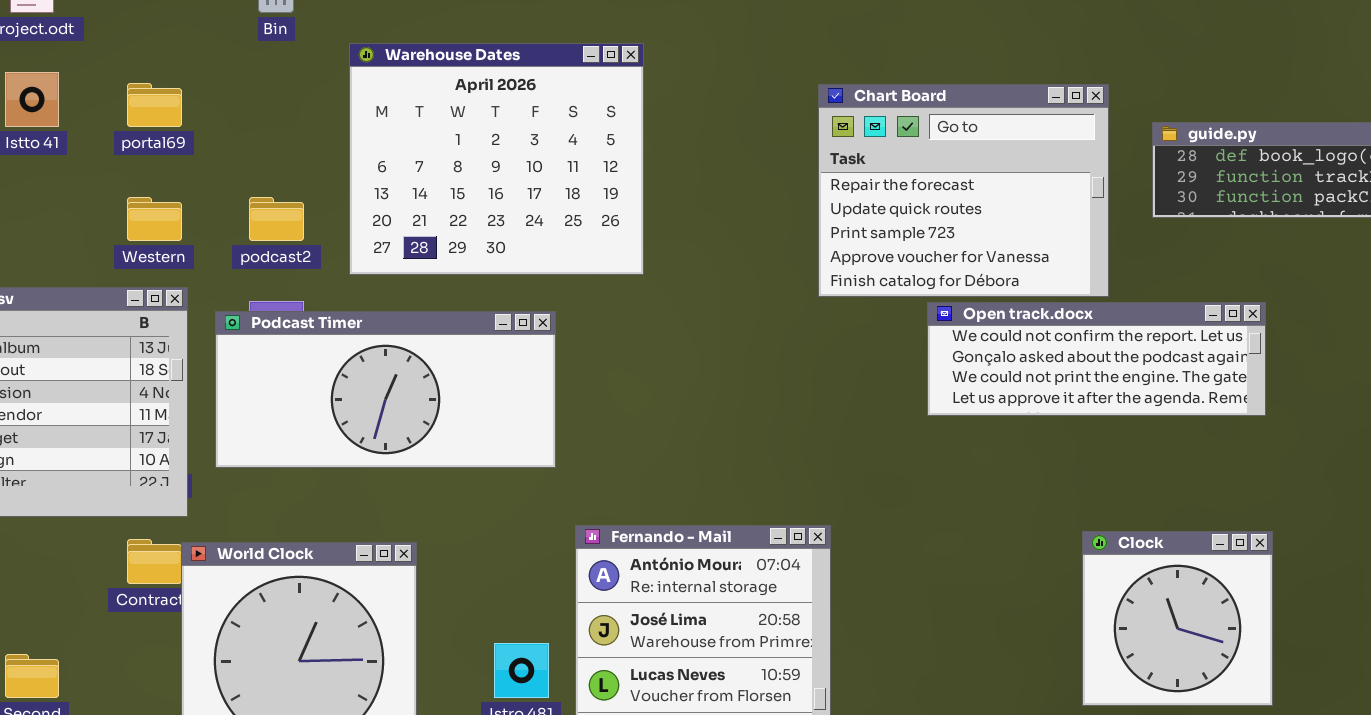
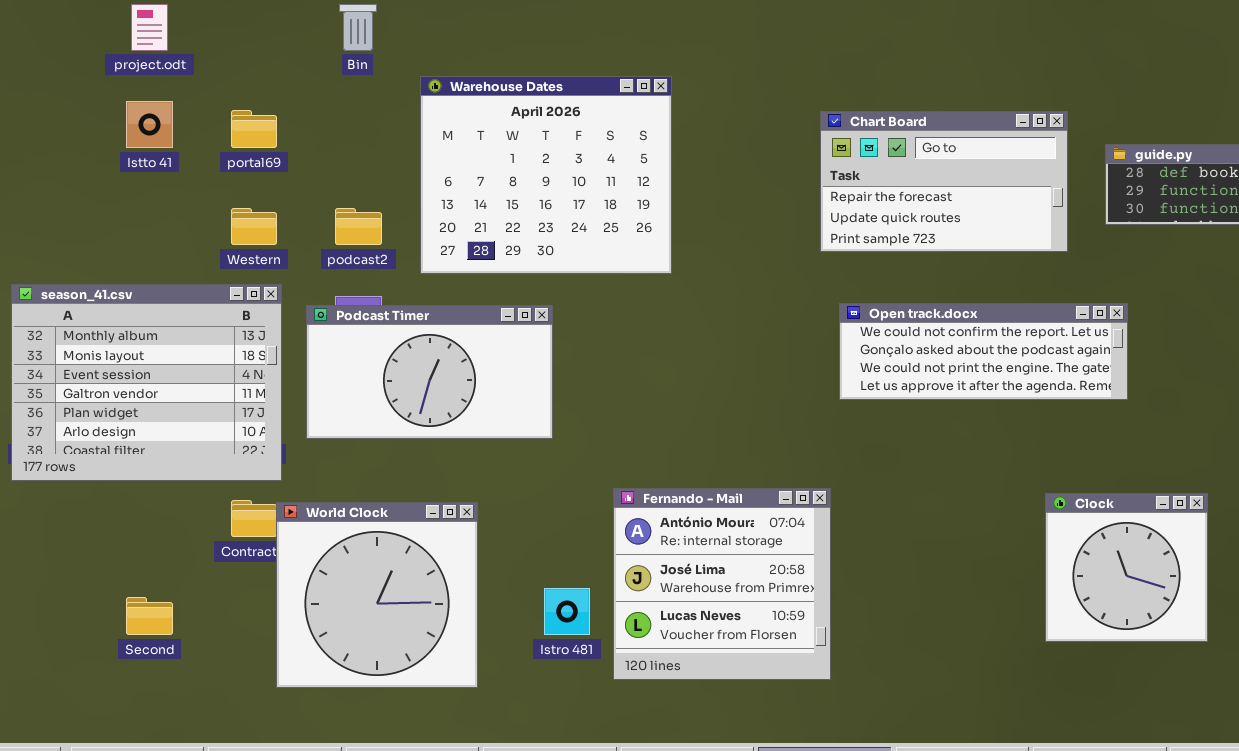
Chart Board: [818,84,1109,297] -> [820,111,1068,252], resized
Open track.docx: [927,302,1266,416] -> [839,303,1128,400], moved
Podcast Timer: [215,311,556,468] -> [306,305,553,439], resized

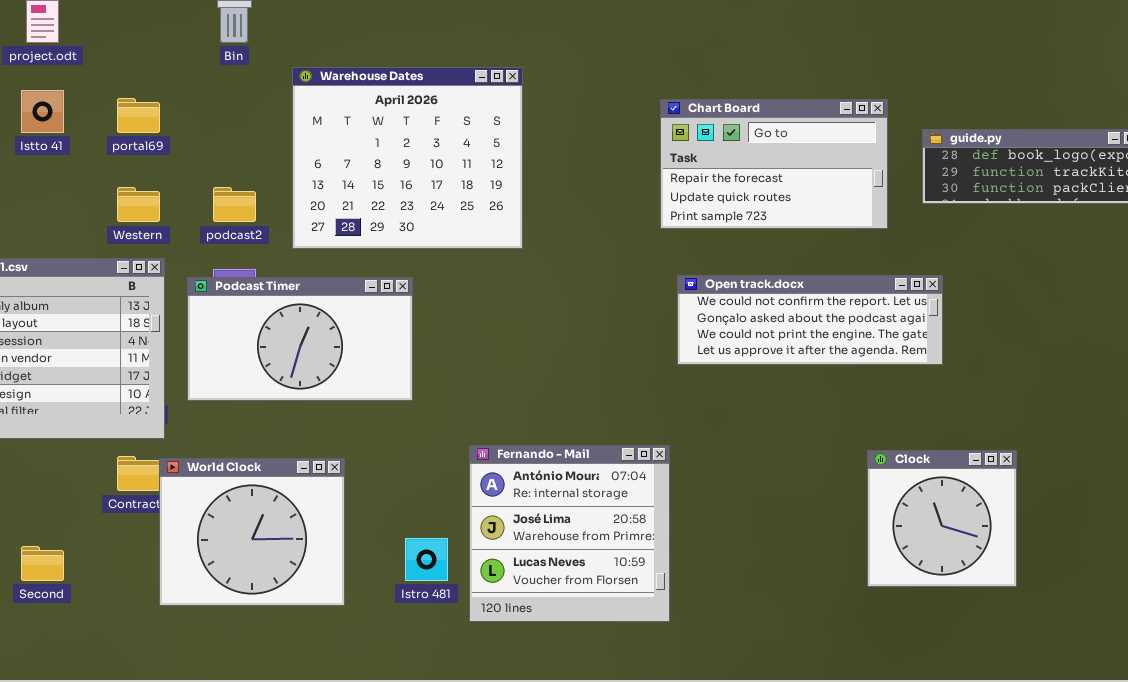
World Clock: [276,502,478,688] -> [159,458,345,606], resized

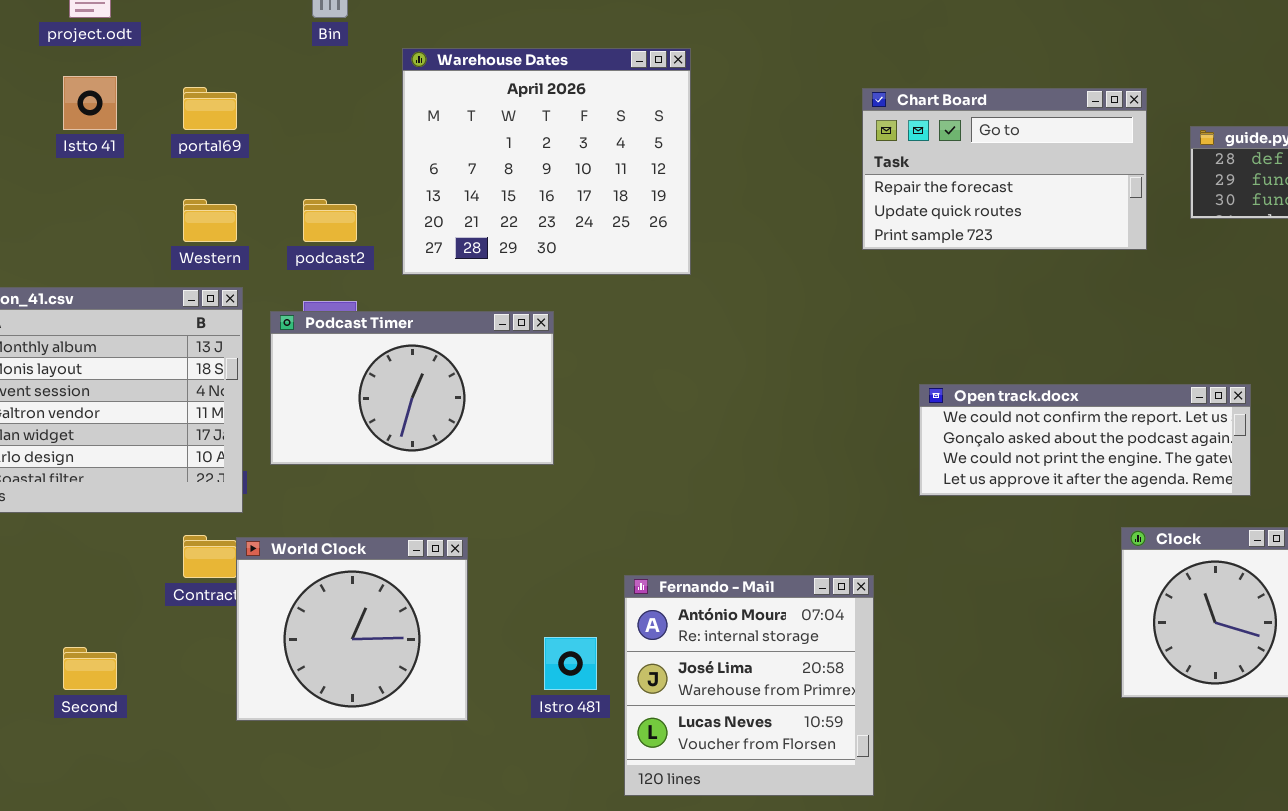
Open track.docx: [677,275,943,365] -> [919,384,1251,496], moved
Fernando - Mail: [469,445,670,622] -> [624,575,874,796], moved

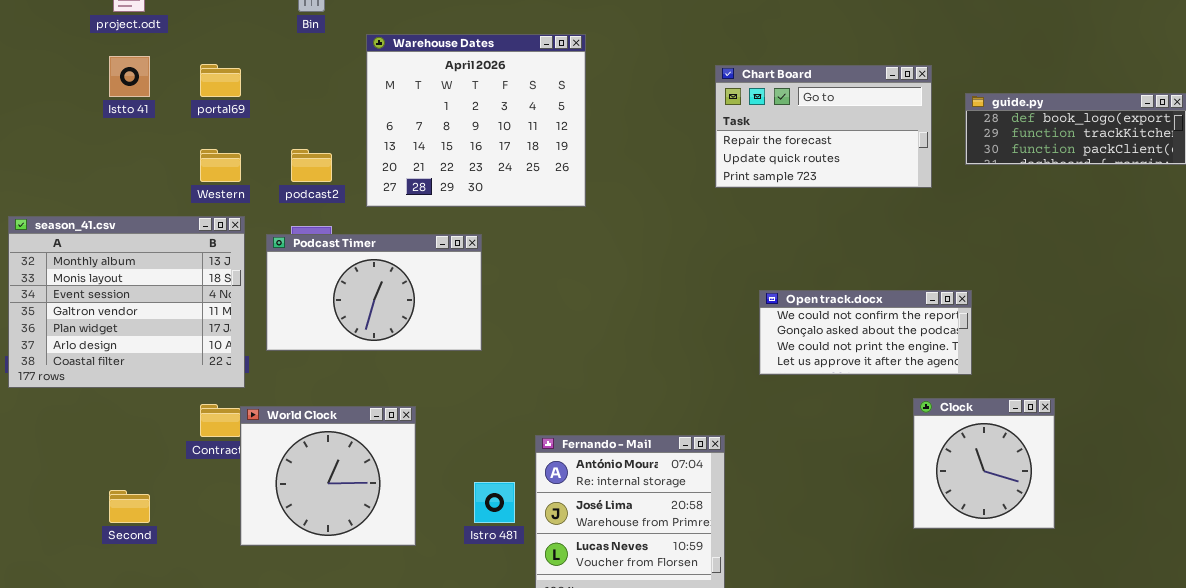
Open track.docx: [919,384,1251,496] -> [759,290,972,375], resized

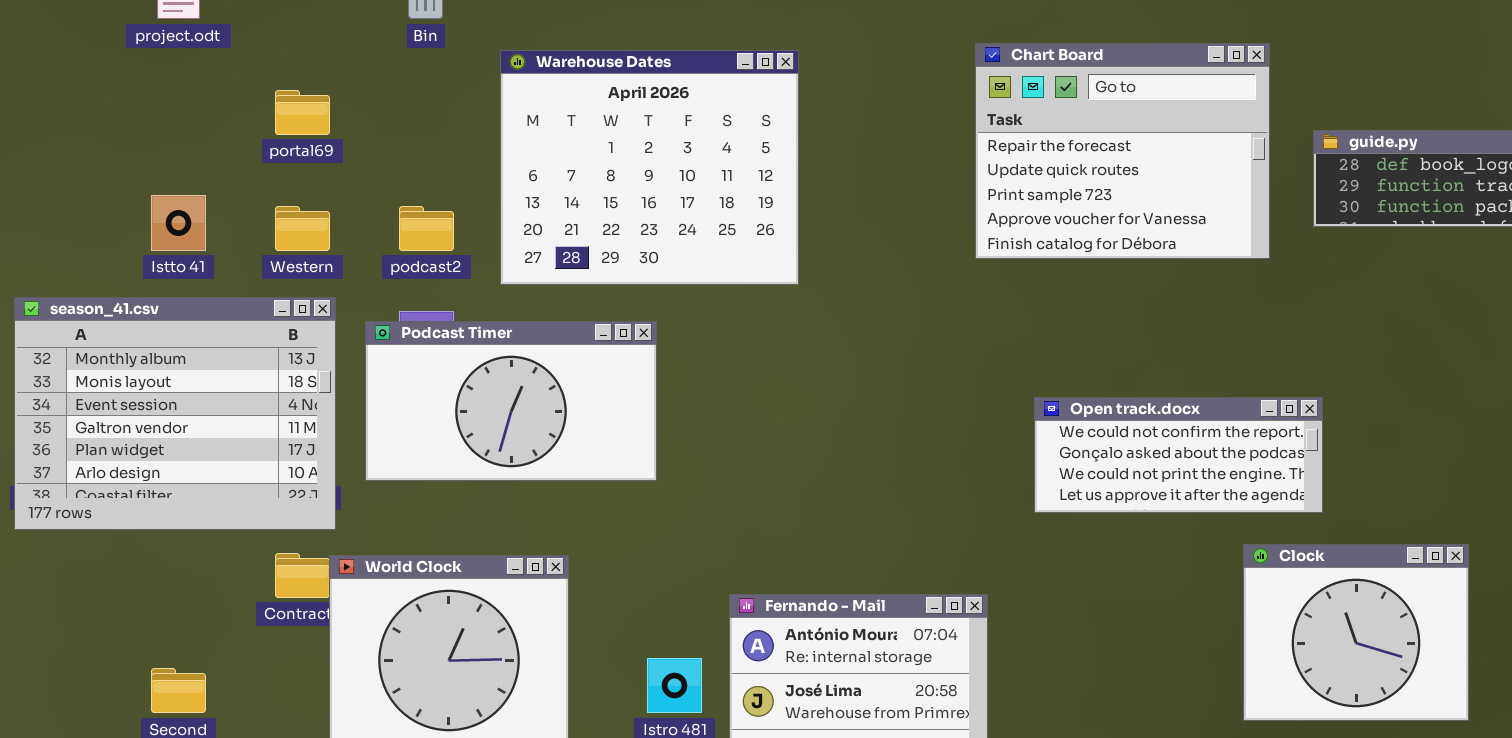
Istto 41: [109,56,150,97] -> [151,195,206,251], moved
Chart Board: [715,65,932,188] -> [975,43,1270,259], resized
Clock: [913,398,1055,529] -> [1243,544,1469,721], resized

